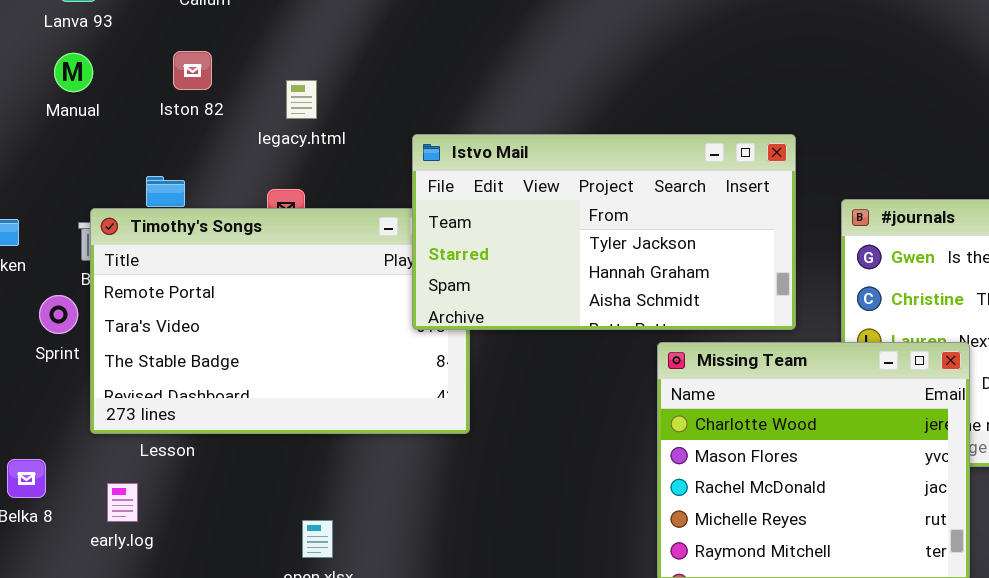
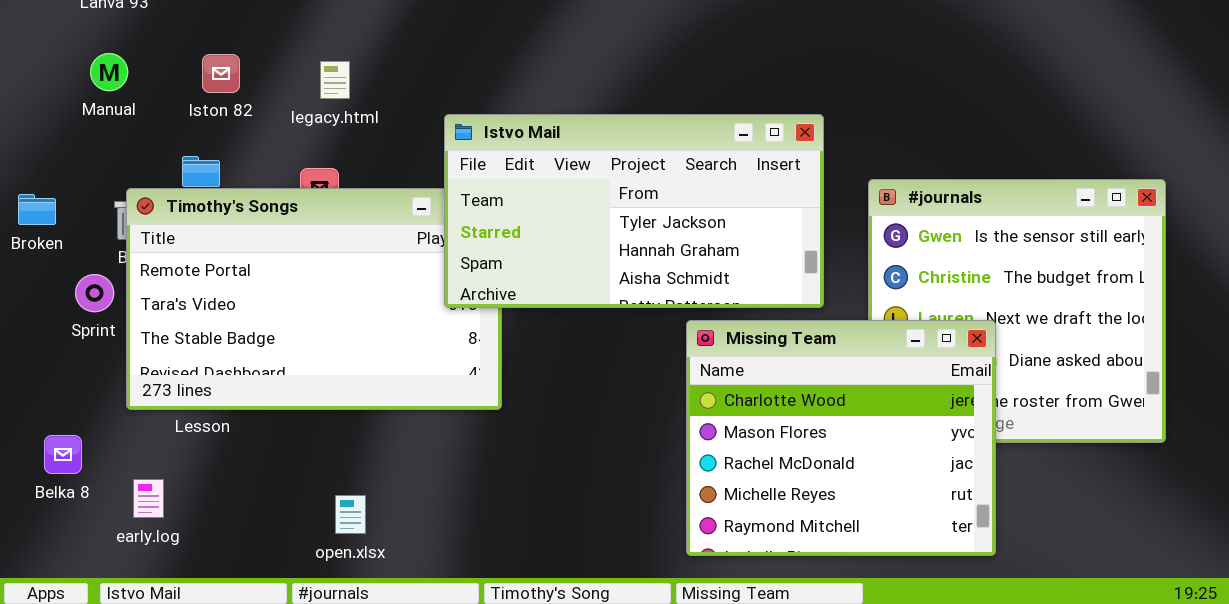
Iston 82: [173,51,212,90] -> [202,54,240,93], moved
Manual: [54,53,93,92] -> [90,53,128,91], moved
early.log: [107,483,138,522] -> [133,479,164,518], moved

